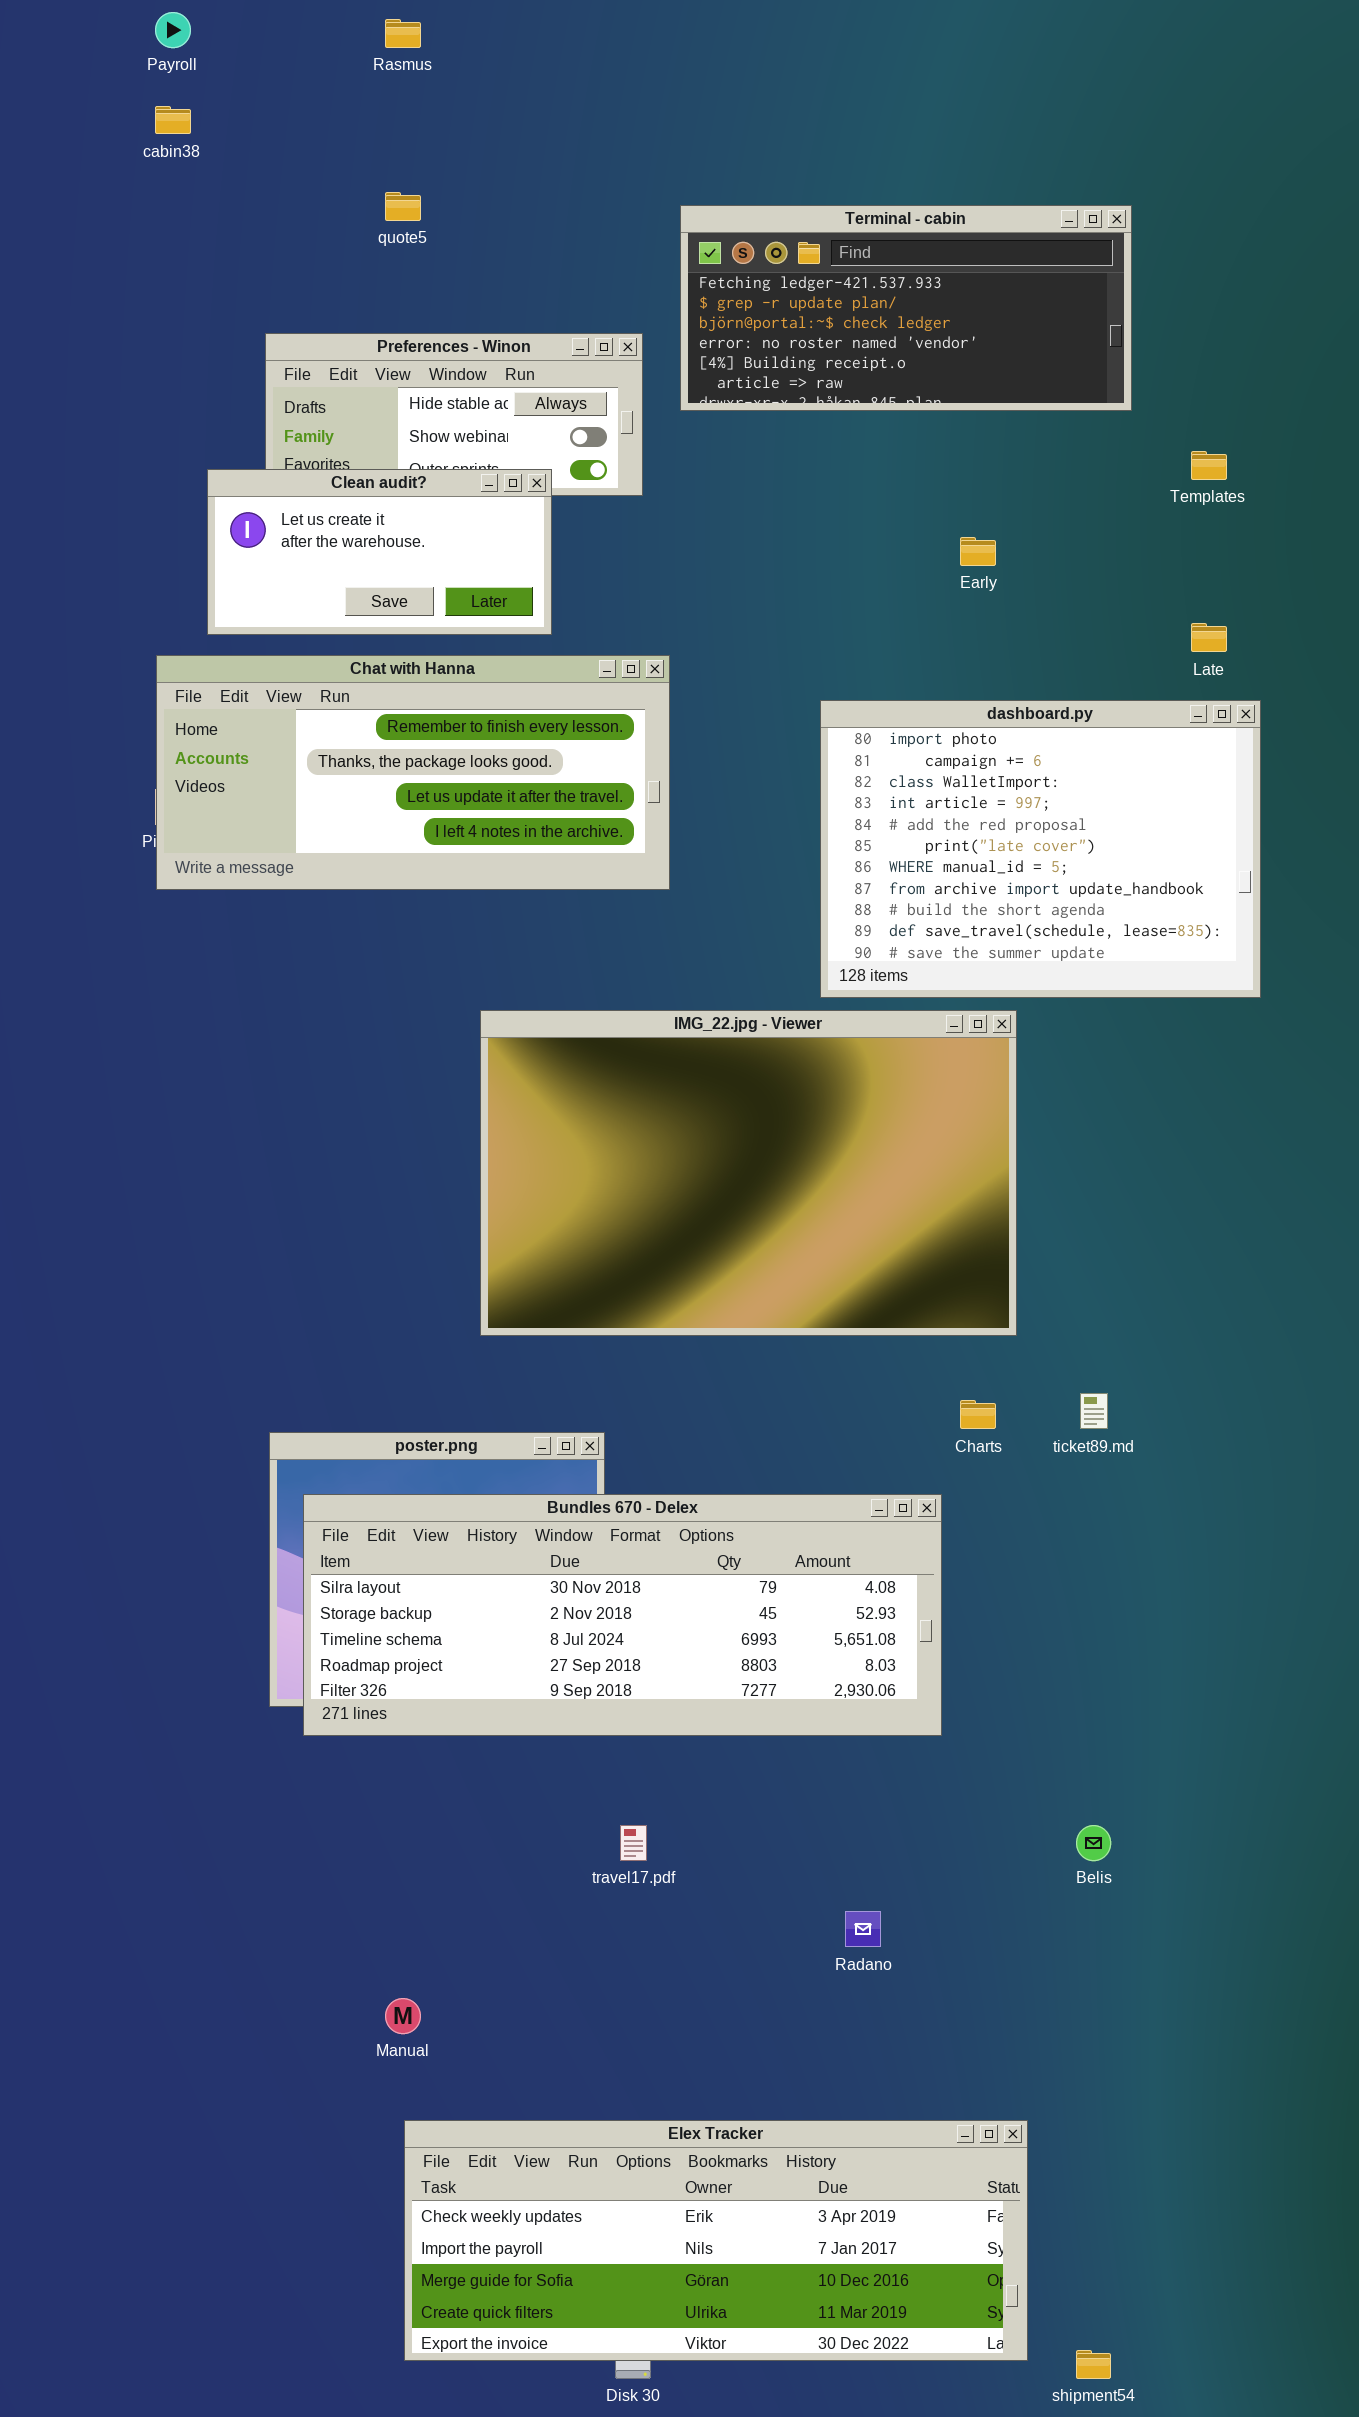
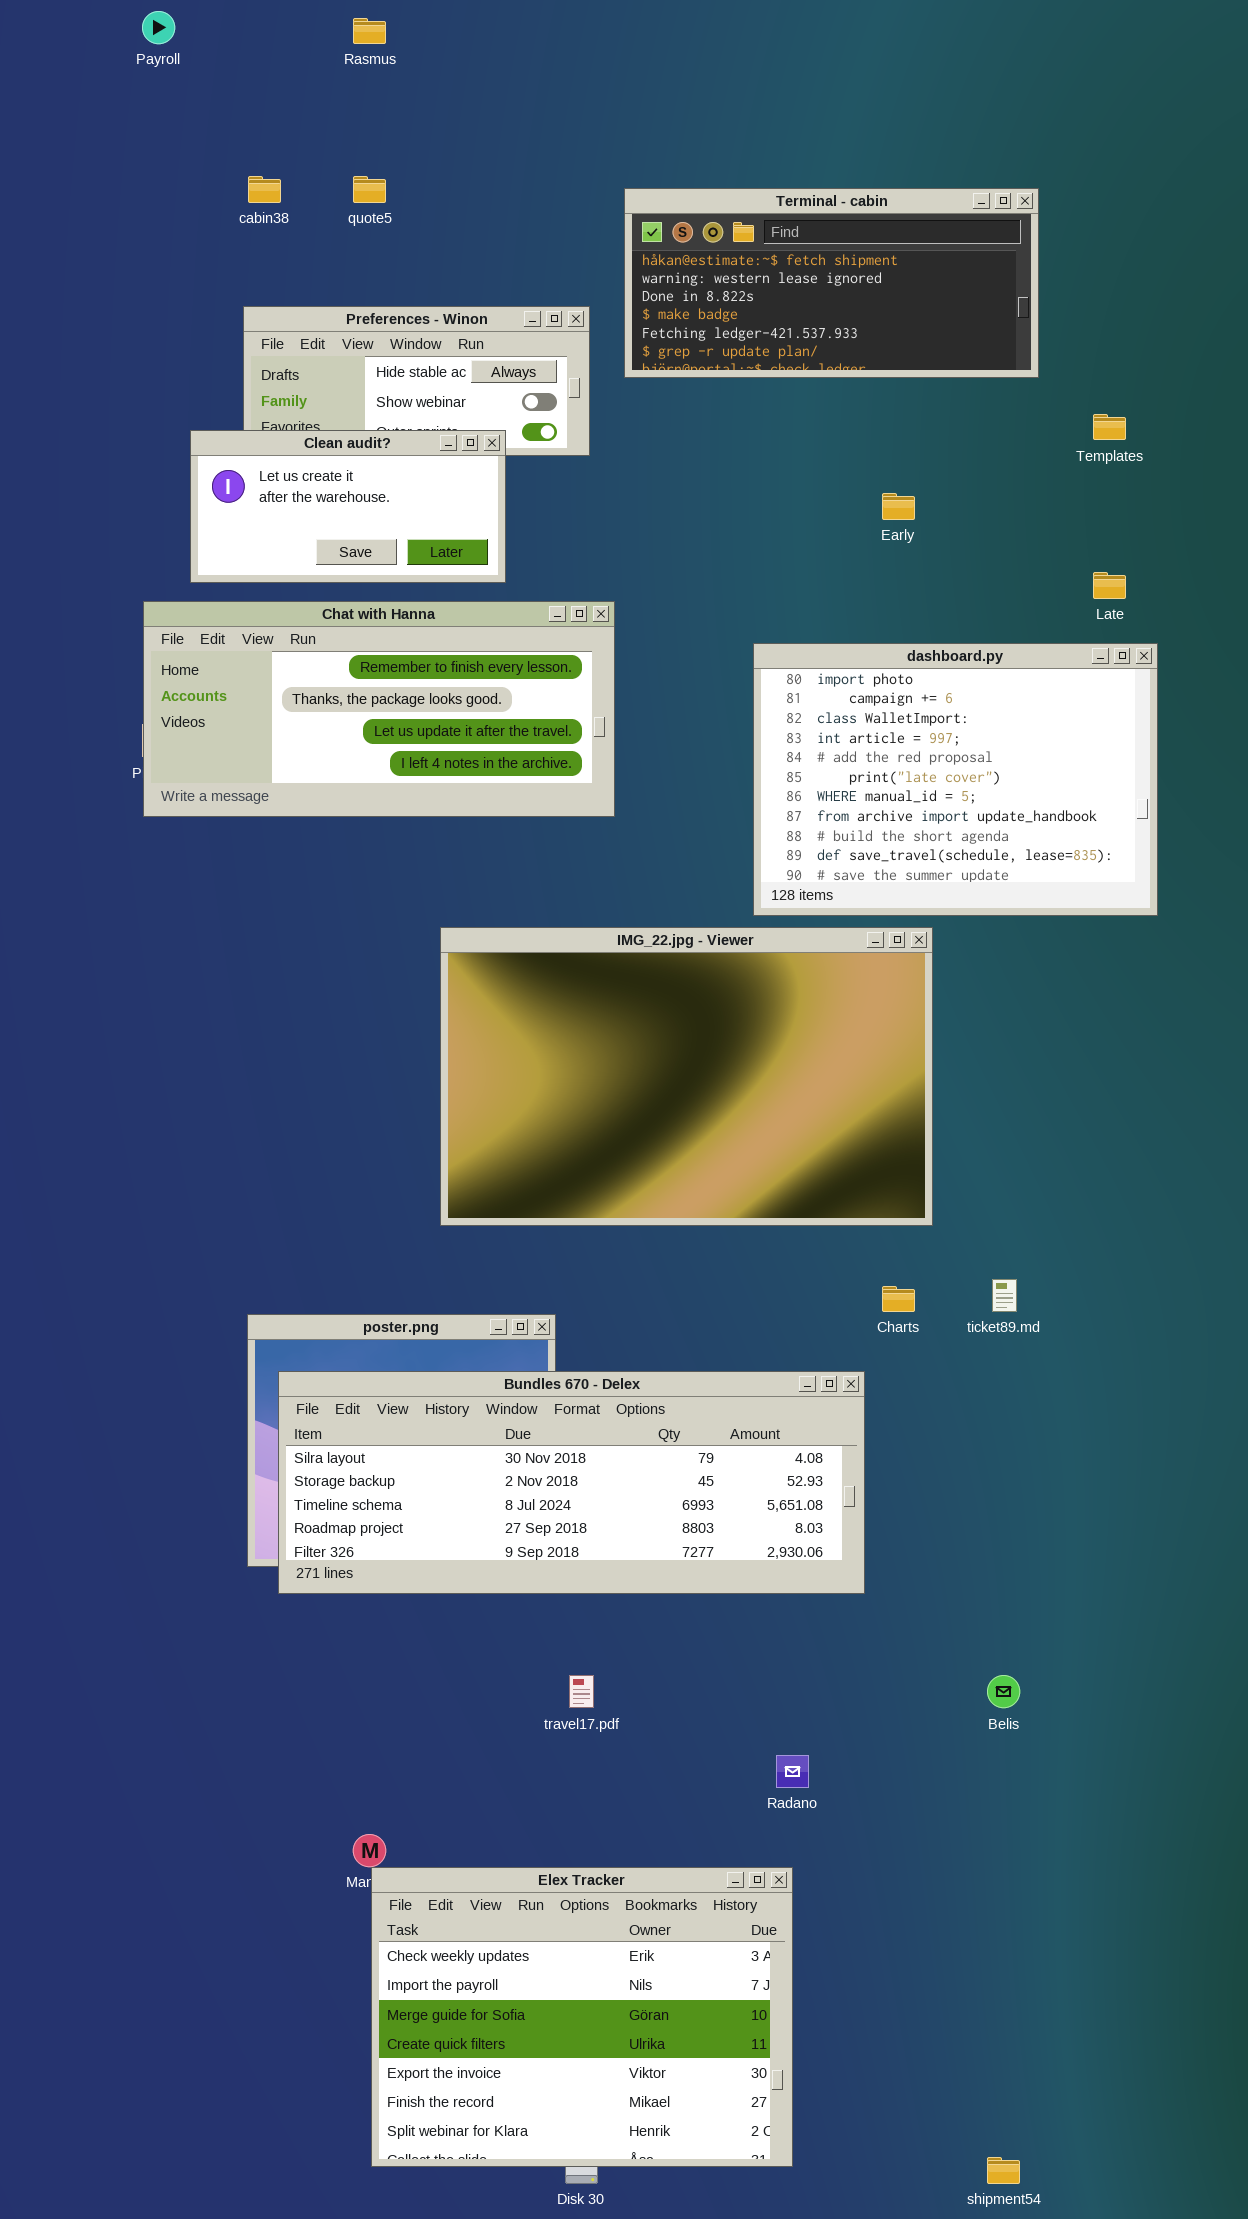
cabin38: [155,106,191,134] -> [248,176,281,203], moved
Terminal - cabin: [680,205,1132,411] -> [624,188,1039,378], scrolled up 4 rows
Elex Tracker: [404,2120,1028,2361] -> [371,1867,793,2167], resized

